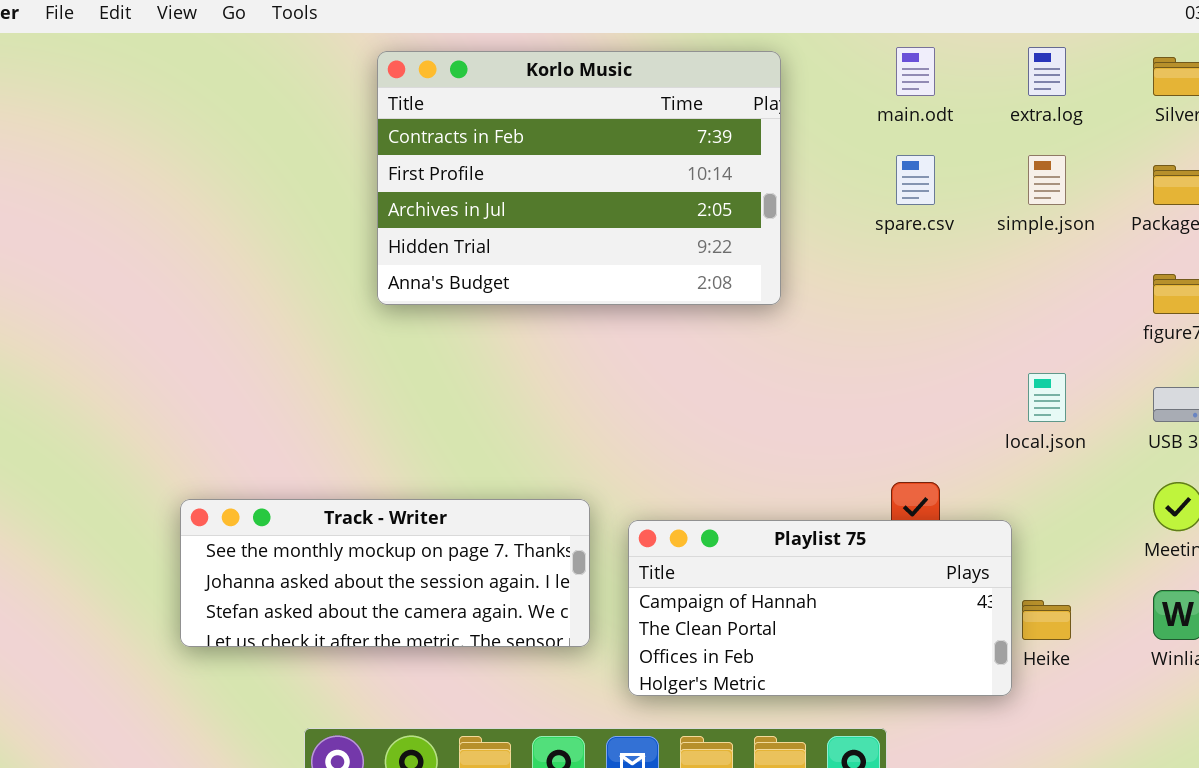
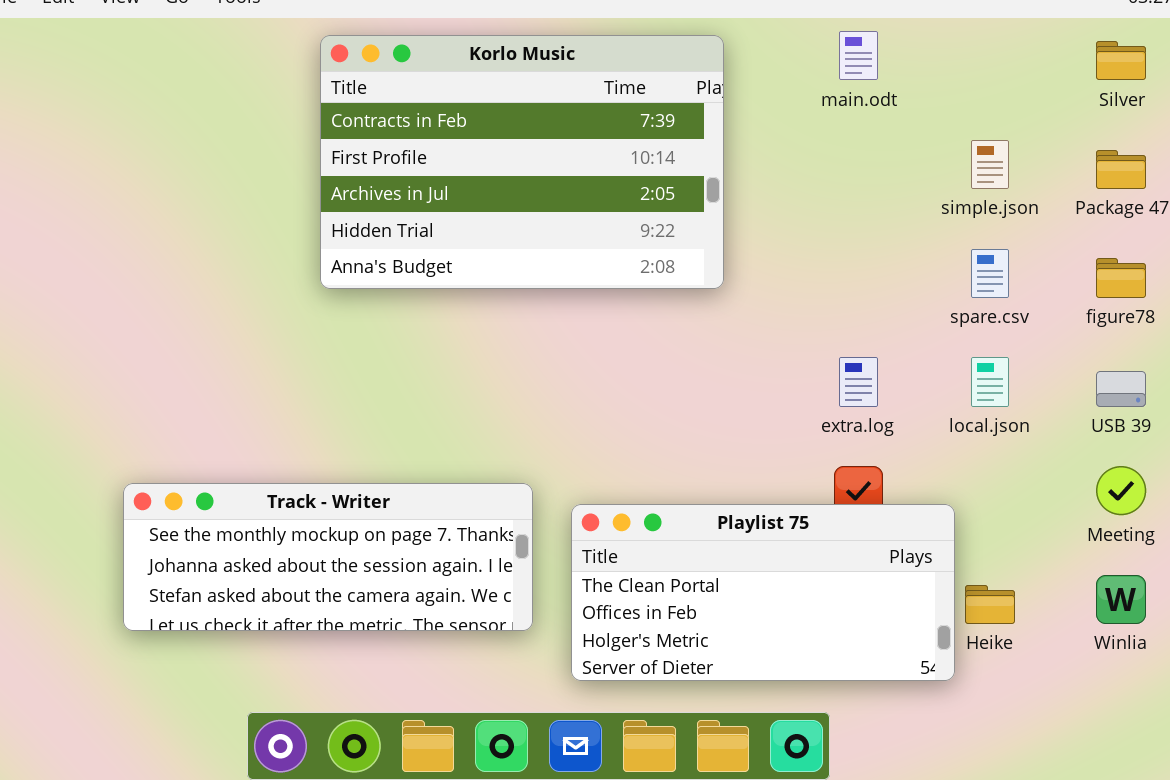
extra.log: [1028,47,1066,96] -> [839,357,878,407], moved
spare.csv: [896,155,935,205] -> [971,249,1009,298], moved
Playlist 75: [628,520,1012,696] -> [571,504,955,681], scrolled down 1 row

